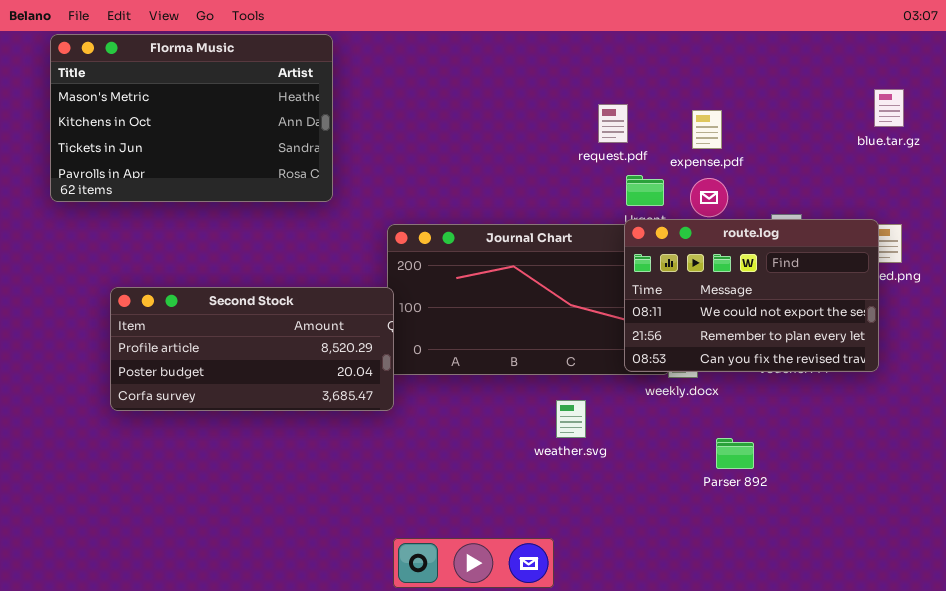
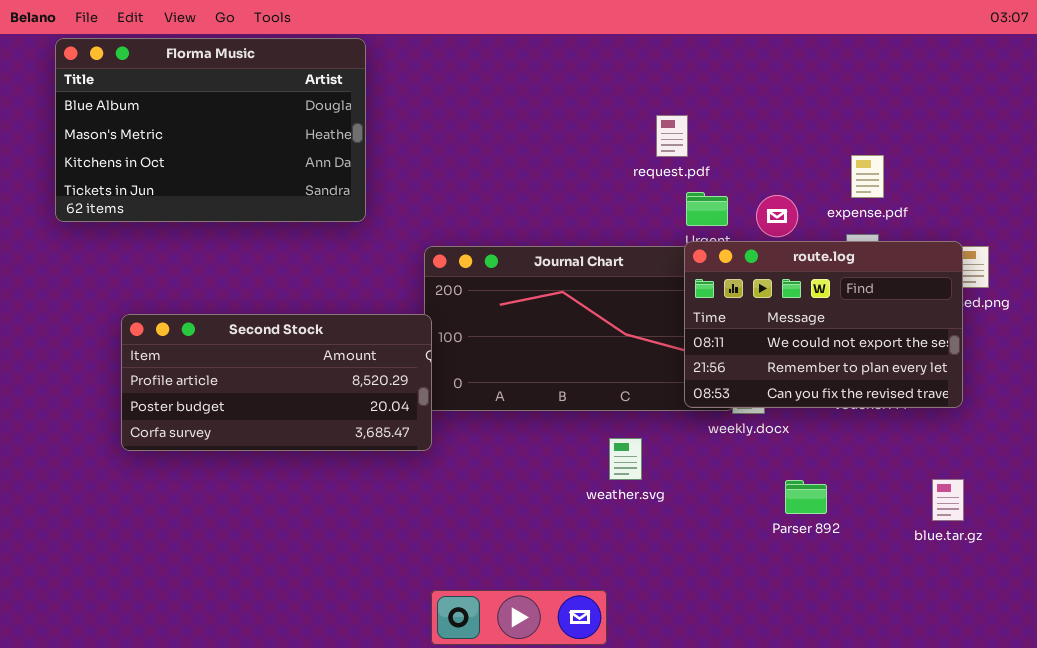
Florma Music: [50,34,333,202] -> [55,38,366,222], scrolled up 1 row
blue.tar.gz: [874,89,904,127] -> [932,479,964,521], moved
expense.pdf: [692,110,722,149] -> [851,155,884,198], moved

